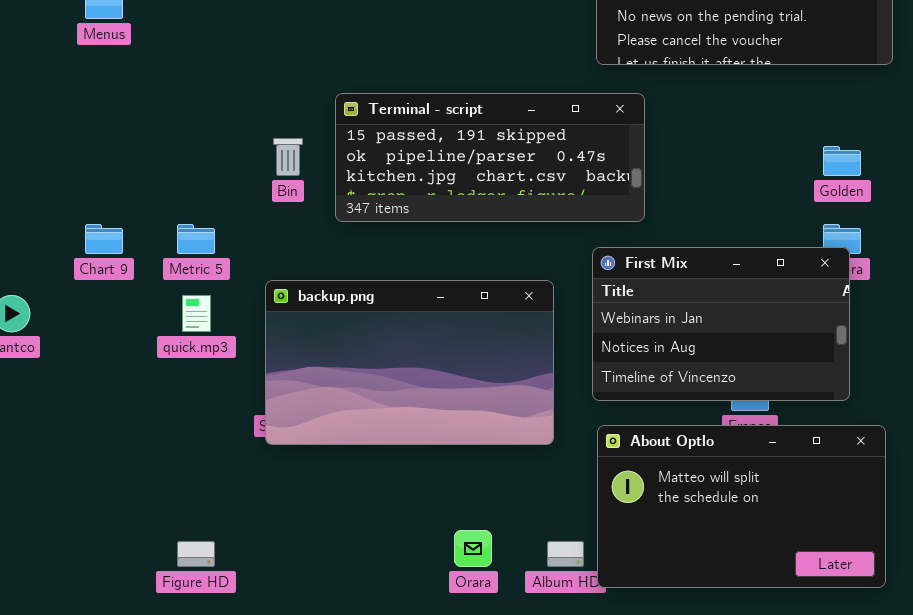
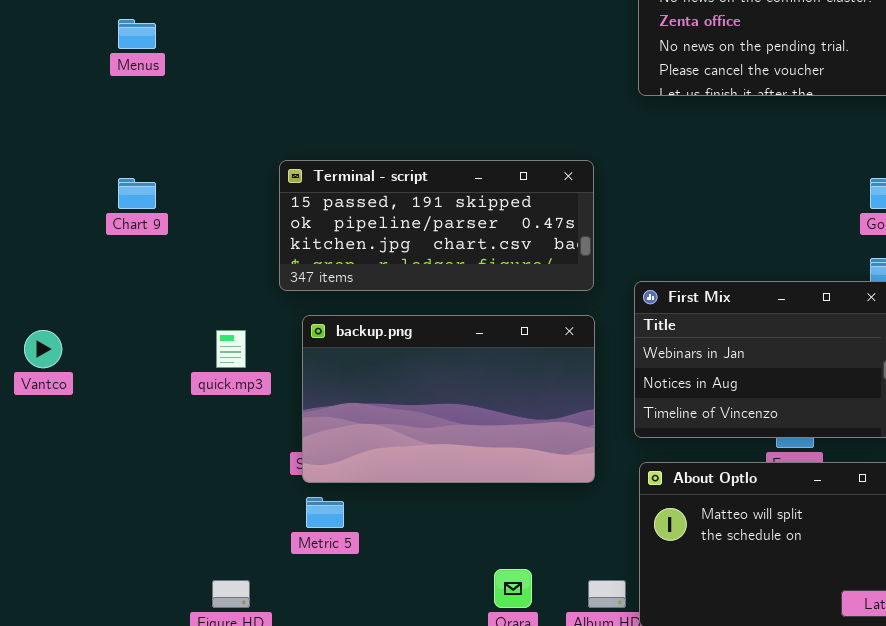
Terminal - script: [335,93,645,222] -> [279,160,594,291], moved
Chart 9: [85,224,123,254] -> [118,178,156,209], moved
Metric 5: [177,224,215,254] -> [306,497,344,528], moved

